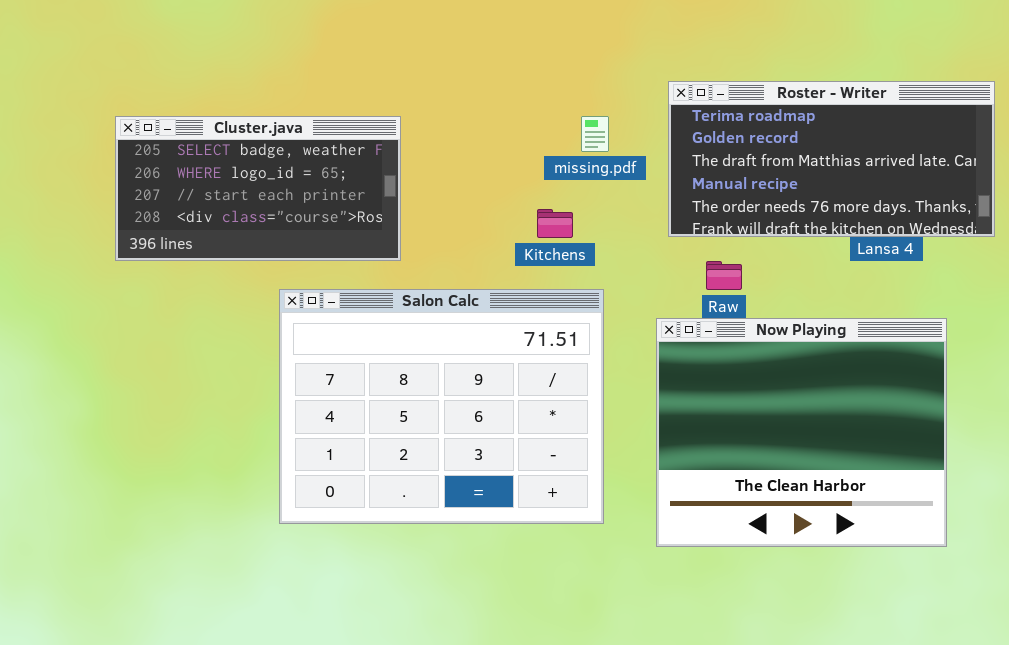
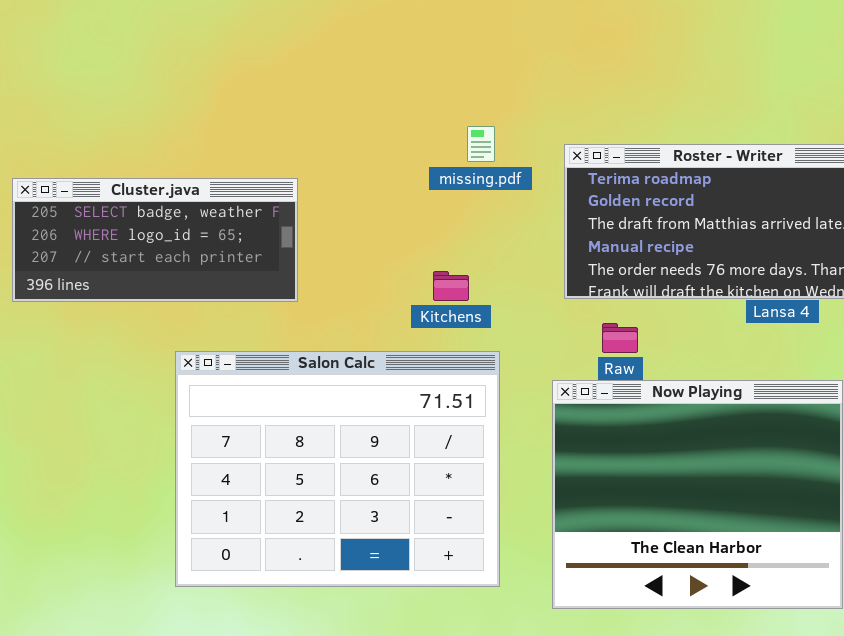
Cluster.java: [115,116,401,261] -> [12,178,298,302], resized
missing.pdf: [581,116,609,152] -> [467,126,495,162], moved

